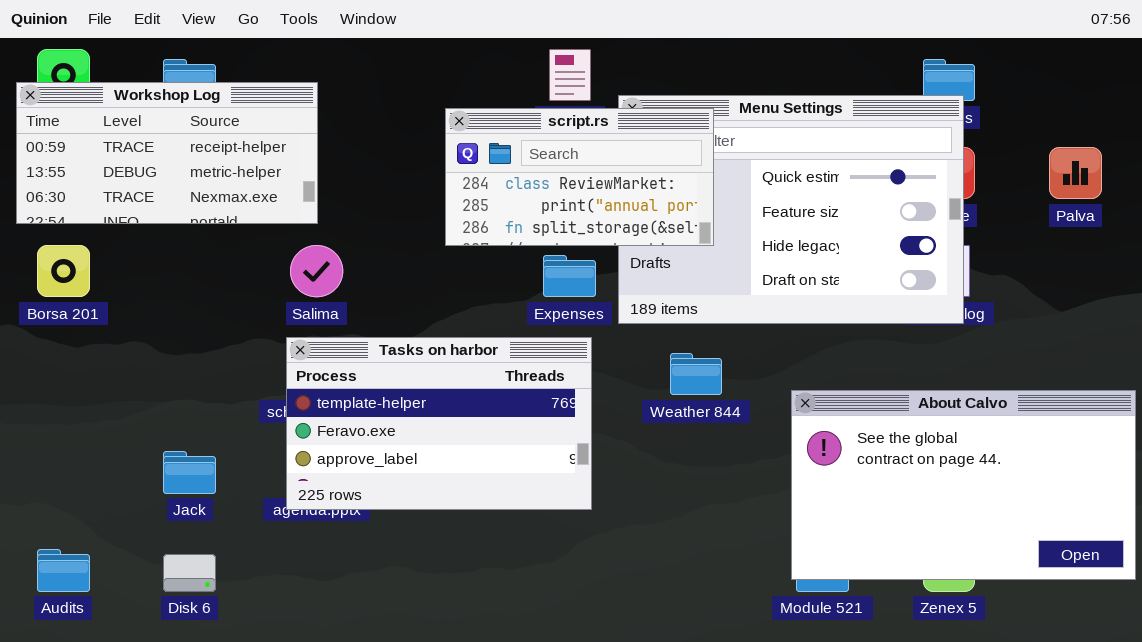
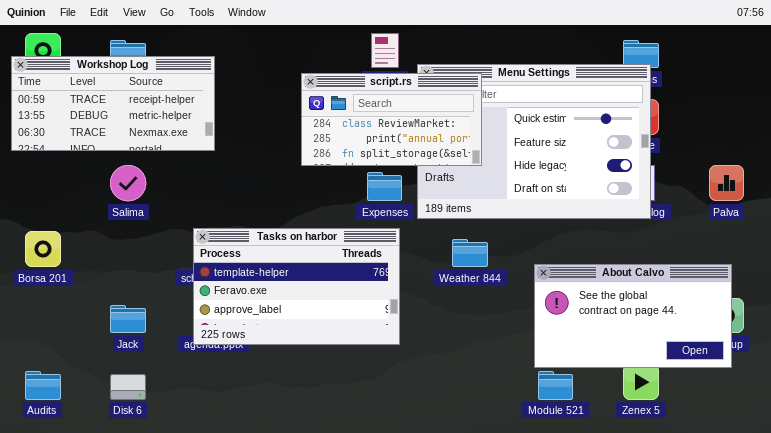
Palva: [1049,147,1102,199] -> [709,165,744,201], moved
Borsa 201: [37,245,90,297] -> [25,231,61,267], moved
Salima: [290,245,343,297] -> [110,165,146,201], moved
About Calvo: [791,390,1136,580] -> [534,264,732,368], resized

